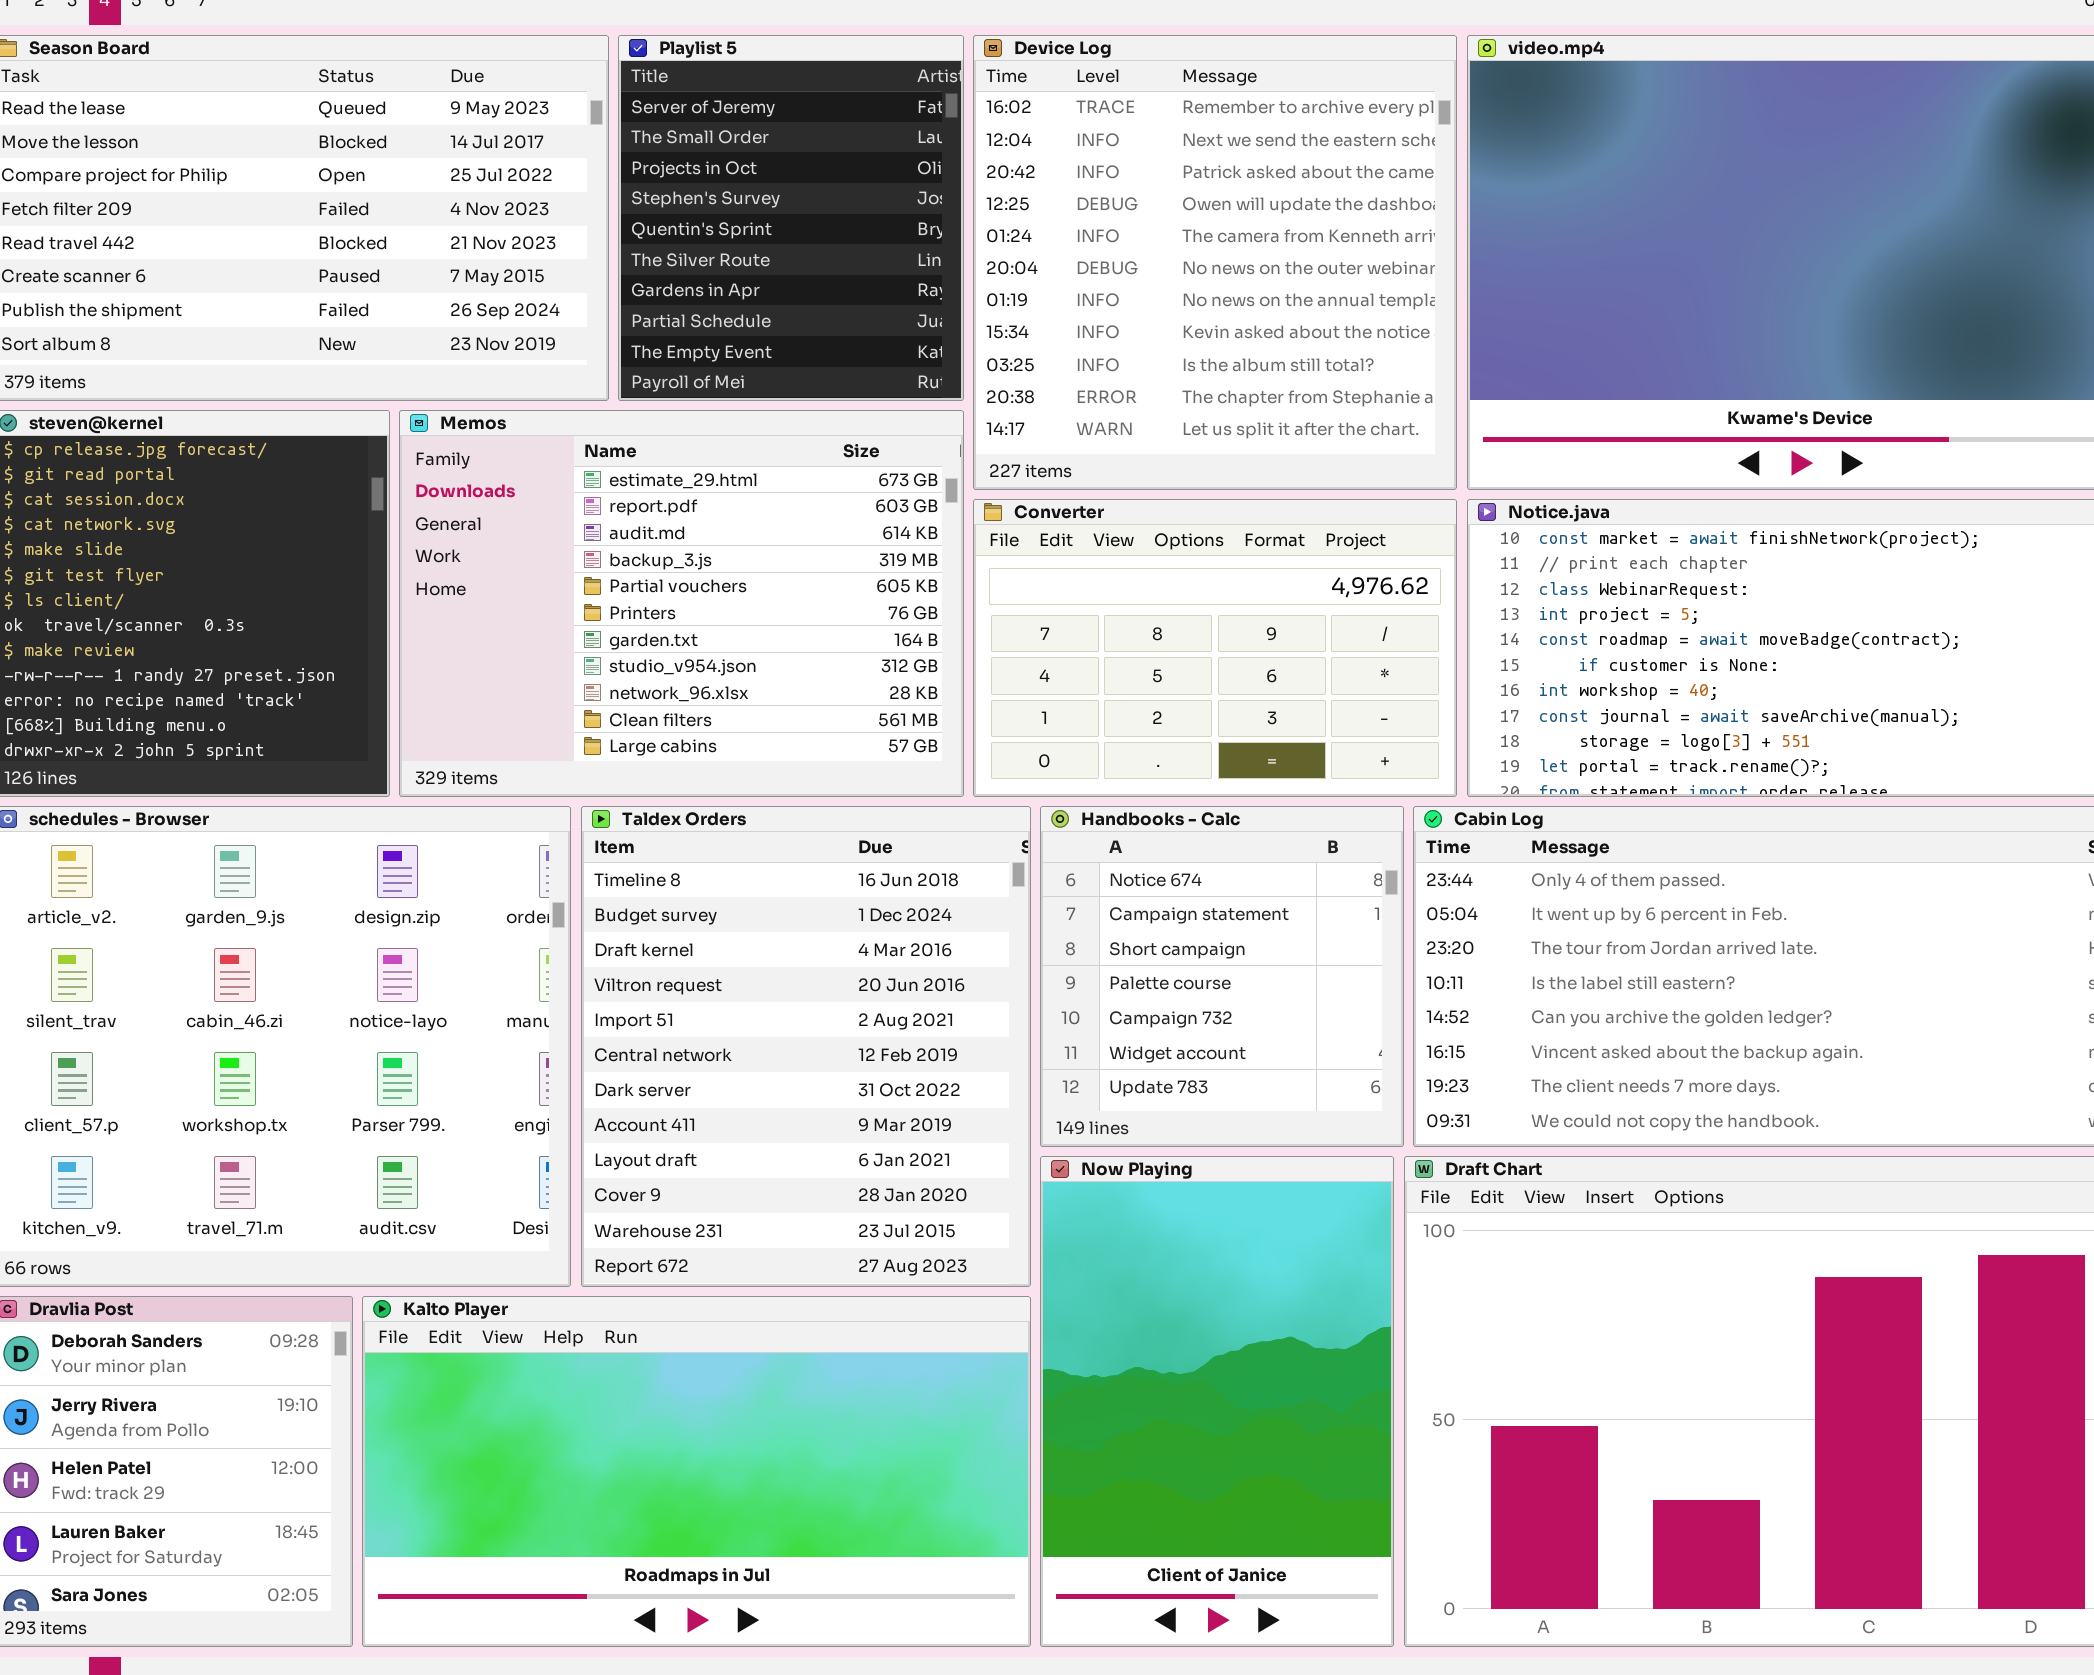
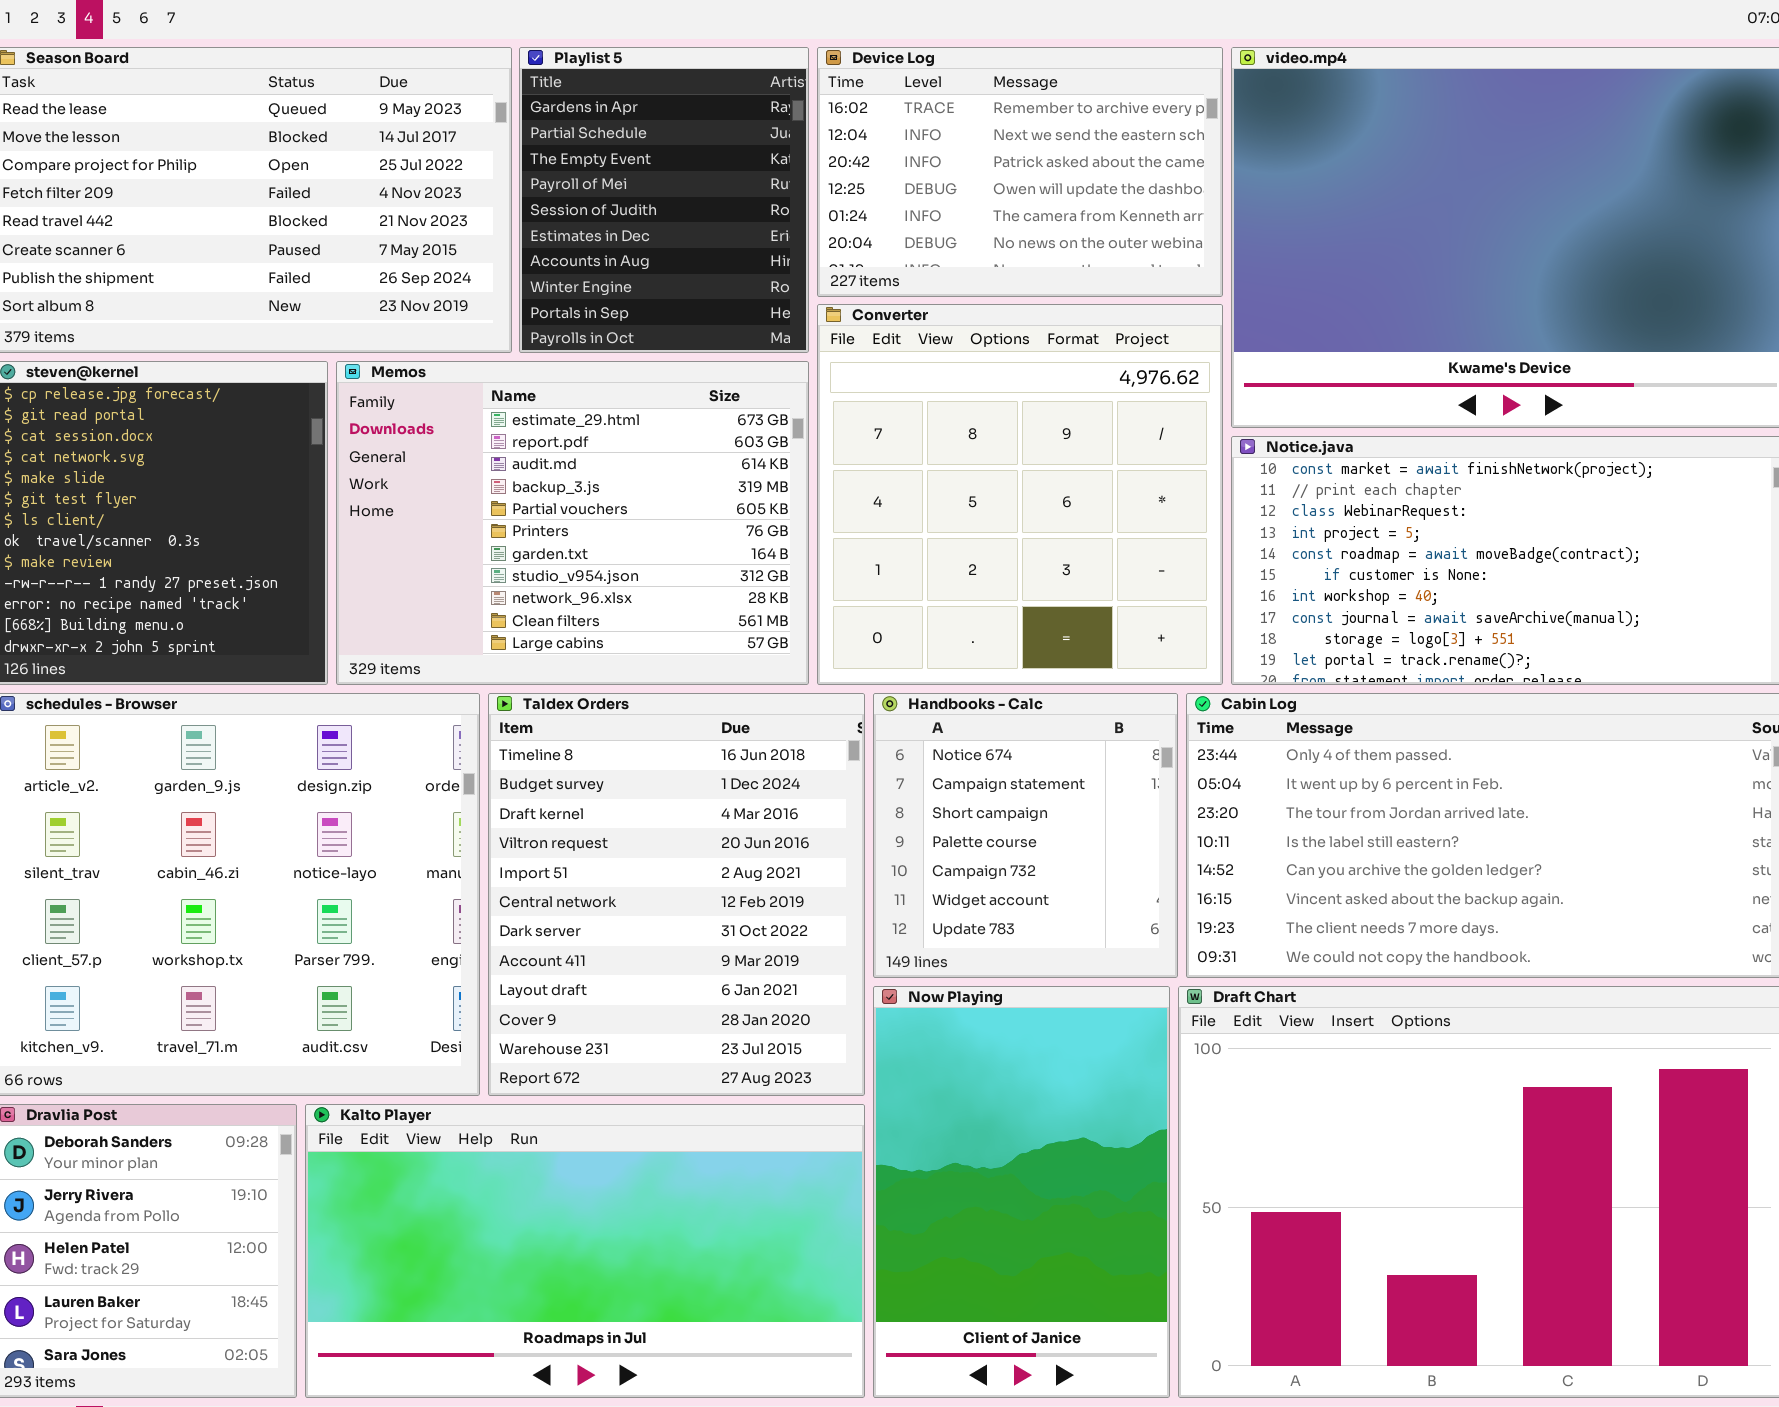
Playlist 5: [618,35,964,401] -> [519,47,809,353], scrolled down 6 rows
Device Log: [973,35,1457,490] -> [817,47,1223,297], resized
Converter: [973,499,1457,797] -> [817,304,1223,685], resized

